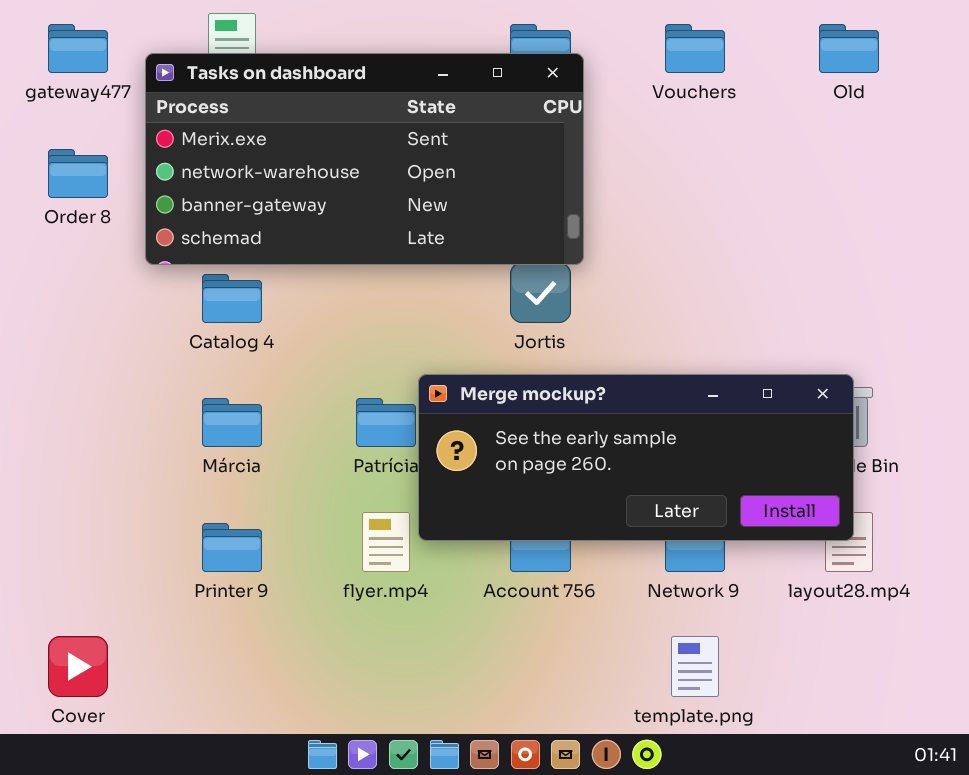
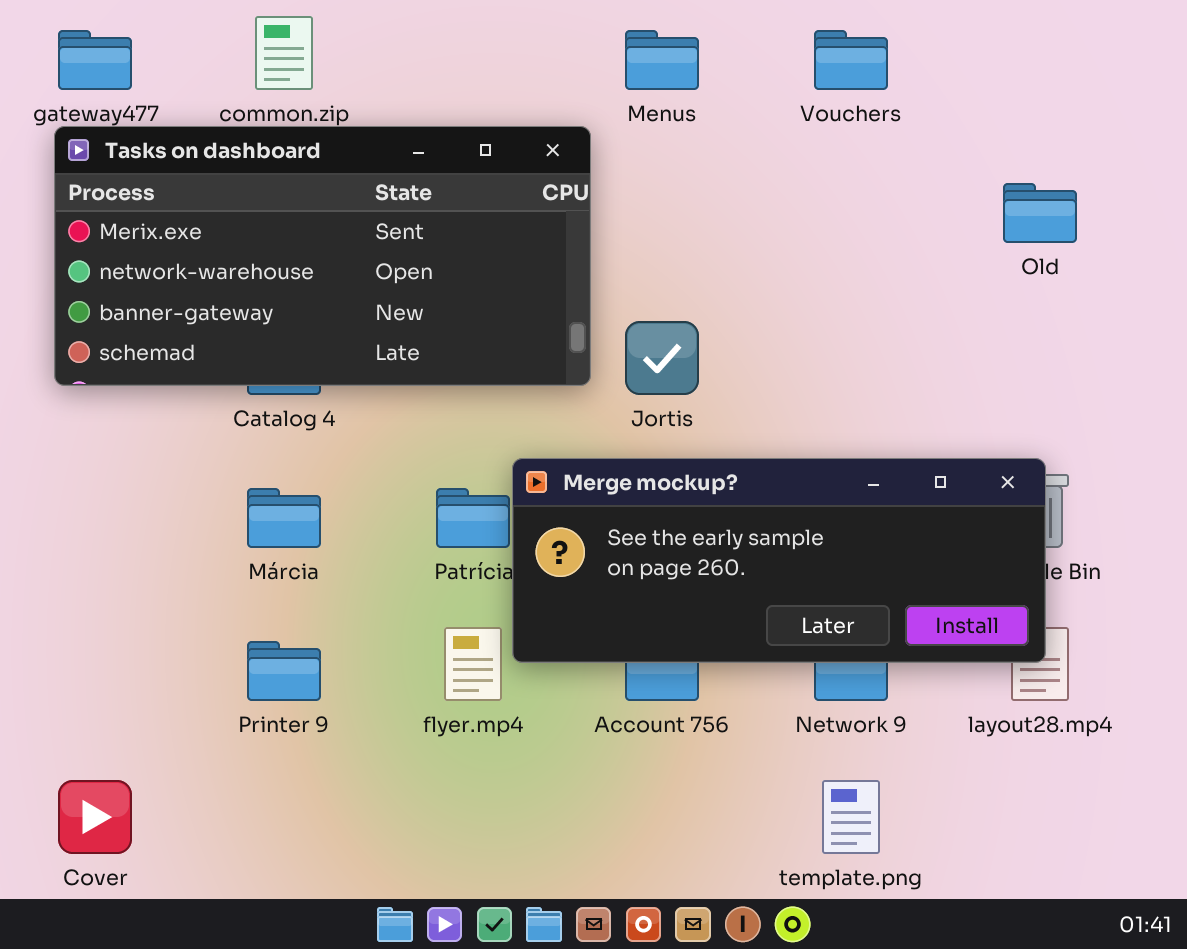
Old: [819,24,879,73] -> [1003,183,1077,243], moved
Tasks on dashboard: [145,53,584,265] -> [54,126,591,386], moved

